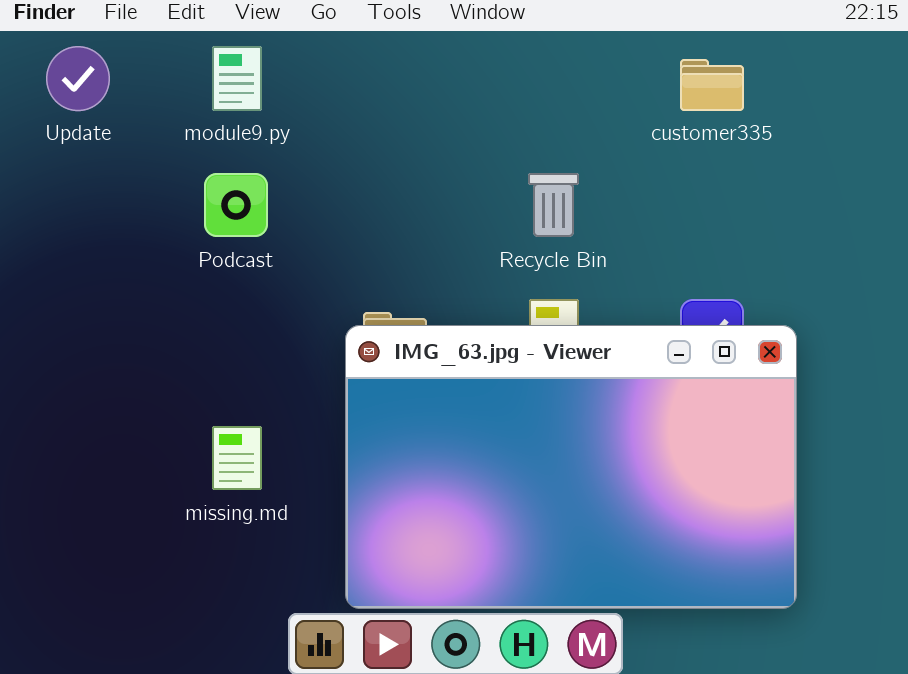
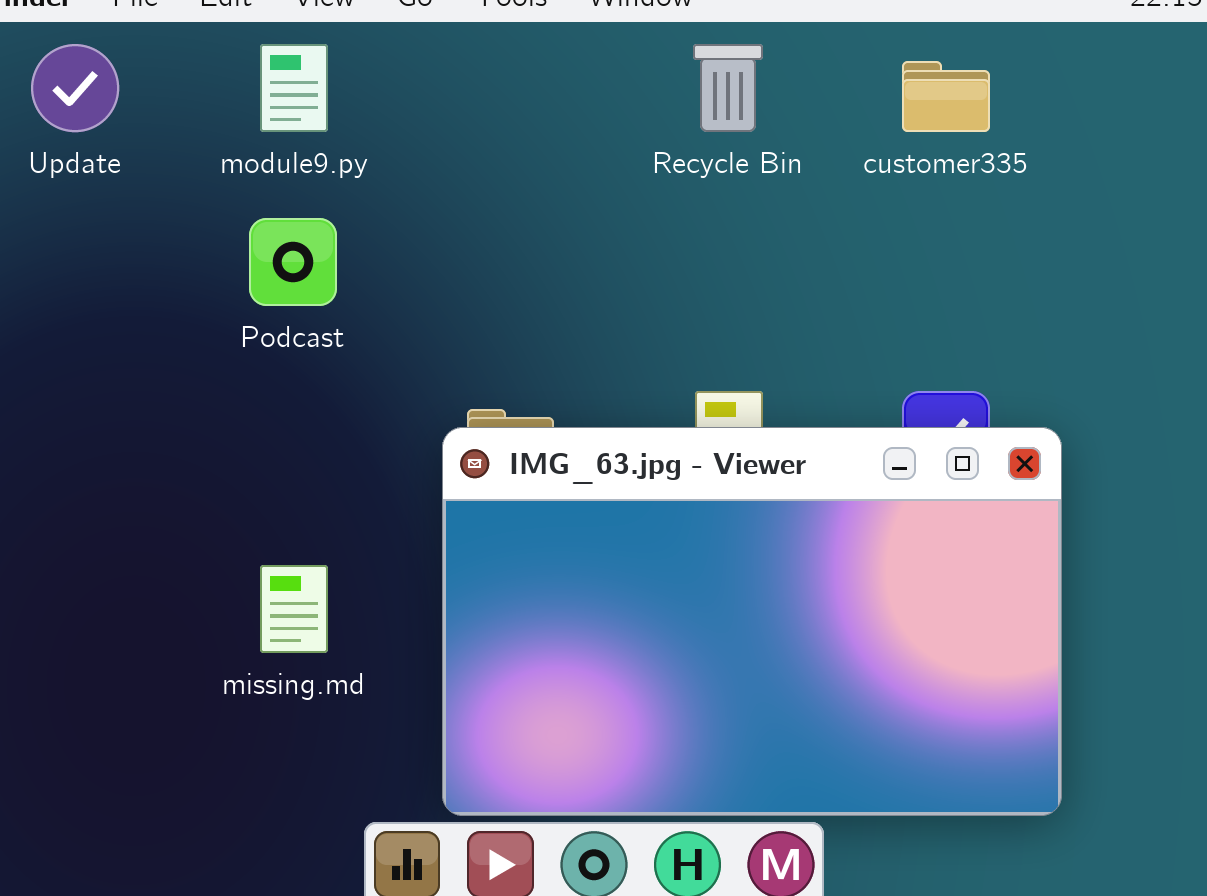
Recycle Bin: [528,173,579,237] -> [693,44,763,132], moved

